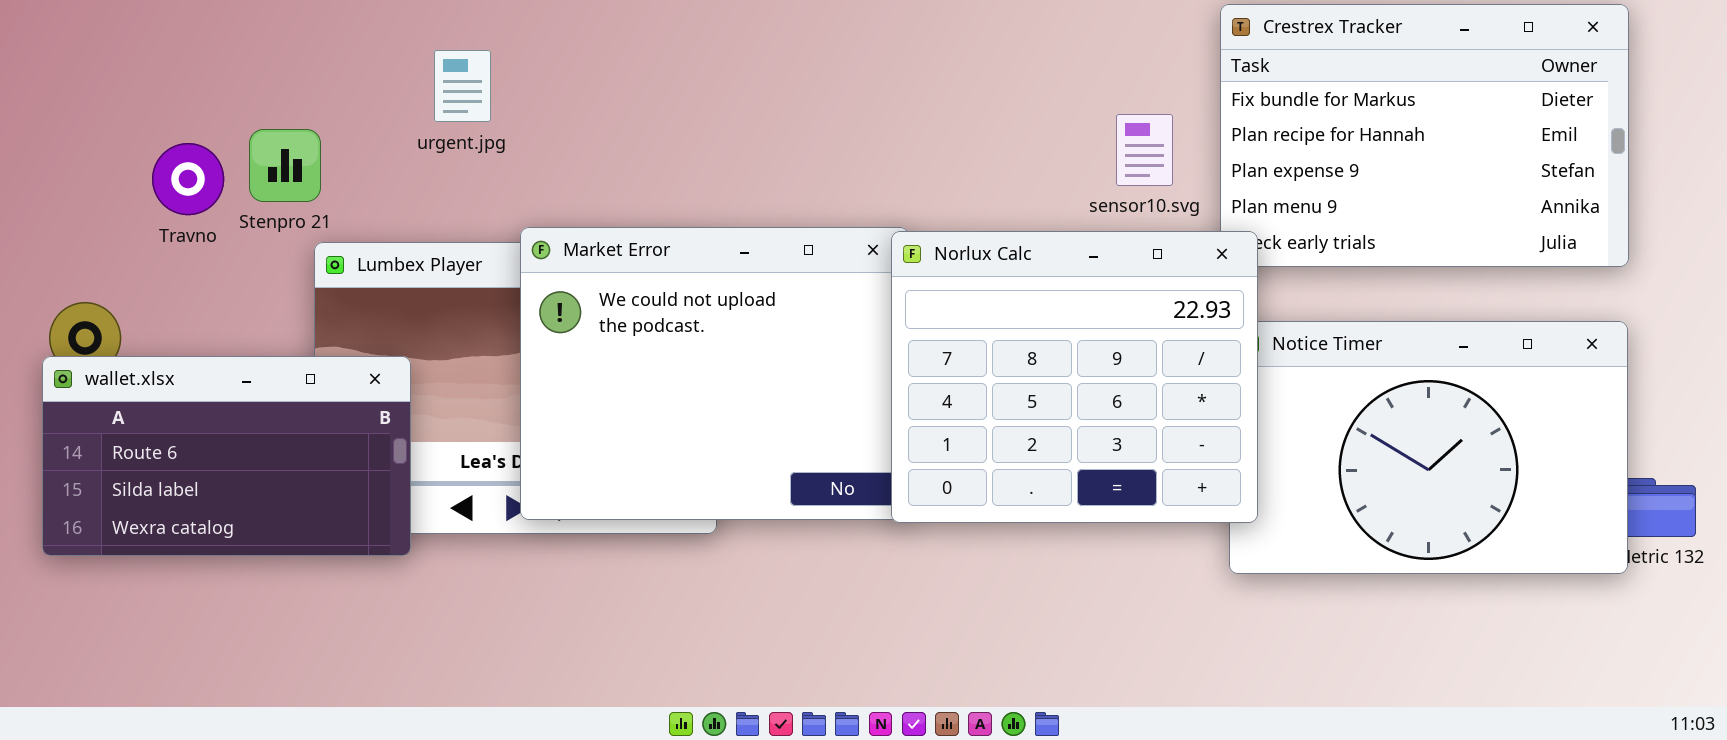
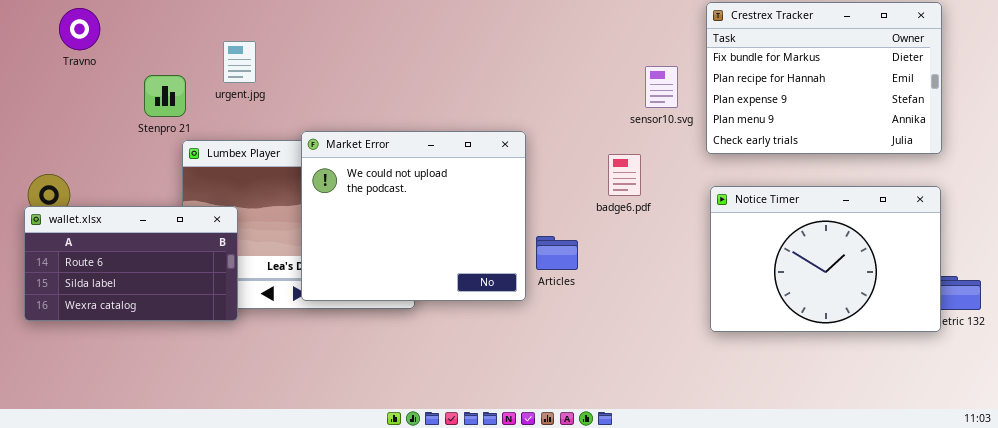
urgent.jpg: [434,50,491,122] -> [223,41,256,83], moved
Travno: [152,143,224,215] -> [59,8,100,50], moved
Norlux Calc: [891,231,1258,523] -> none, closed

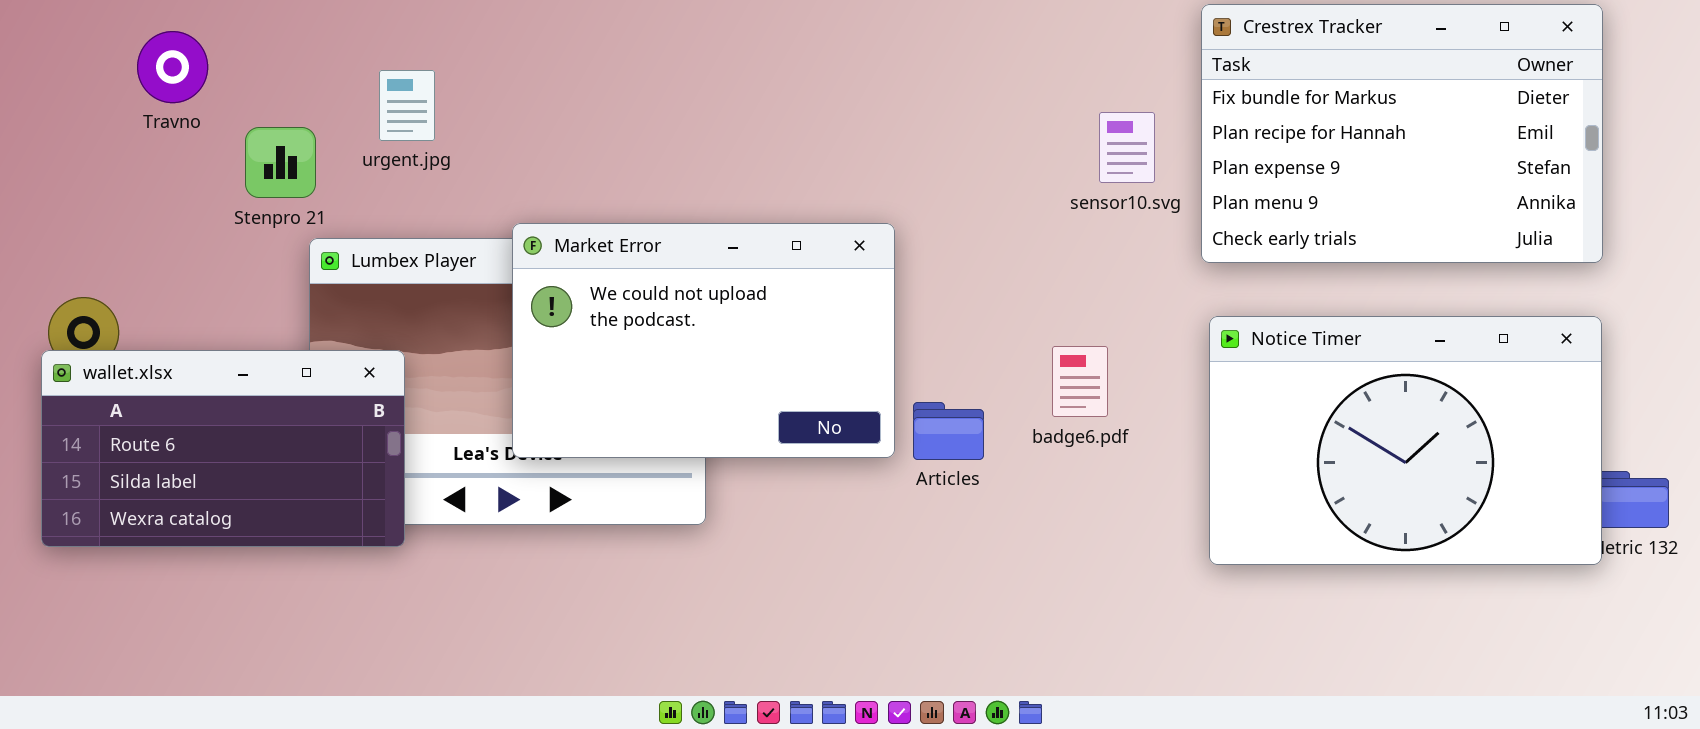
Travno: [59,8,100,50] -> [137,31,208,103], moved
Market Error: [301,131,526,301] -> [512,223,895,458], resized
badge6.pdf: [608,154,641,196] -> [1052,346,1108,417], moved

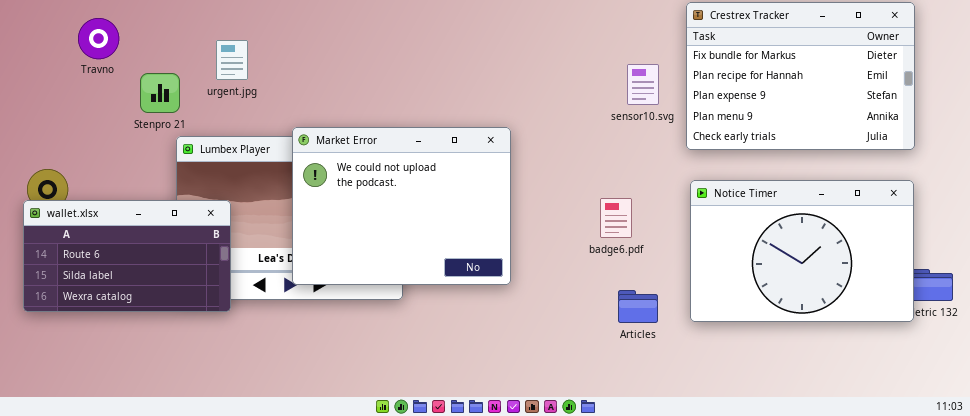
Market Error: [512,223,895,458] -> [292,127,511,285], resized
Articles: [913,402,984,460] -> [618,290,658,323], moved

